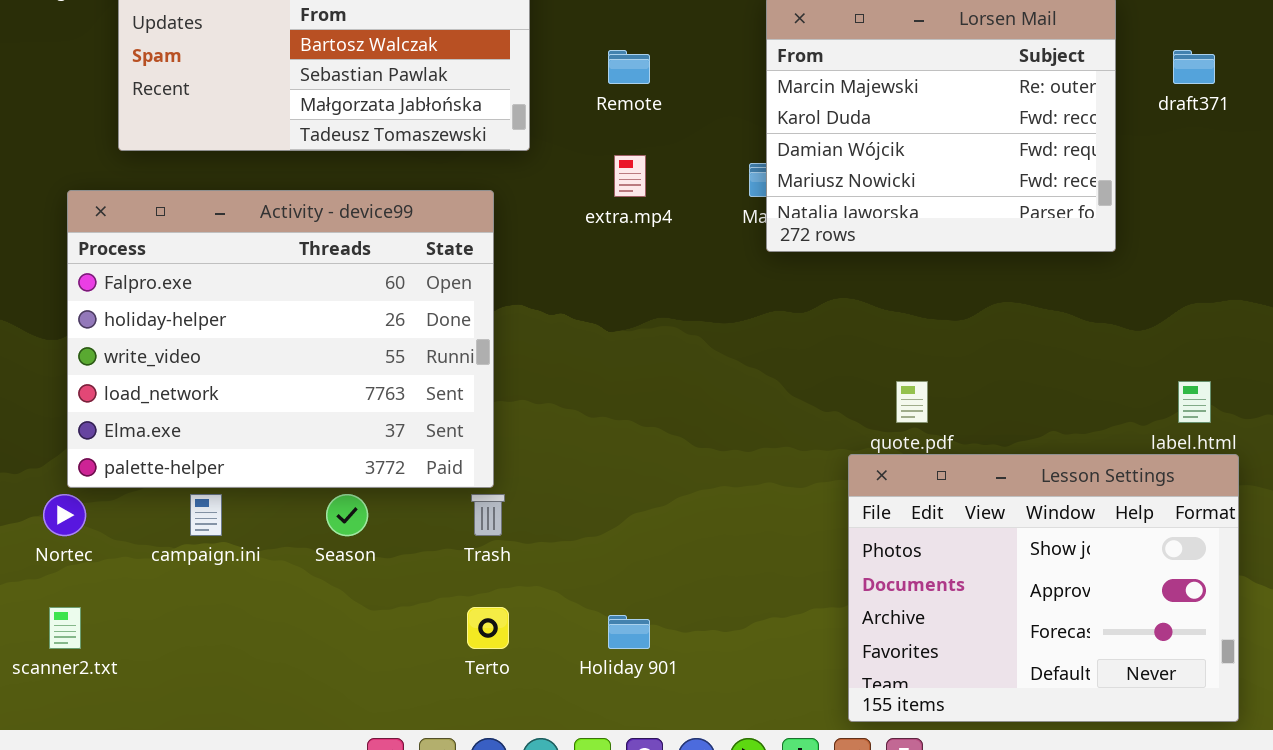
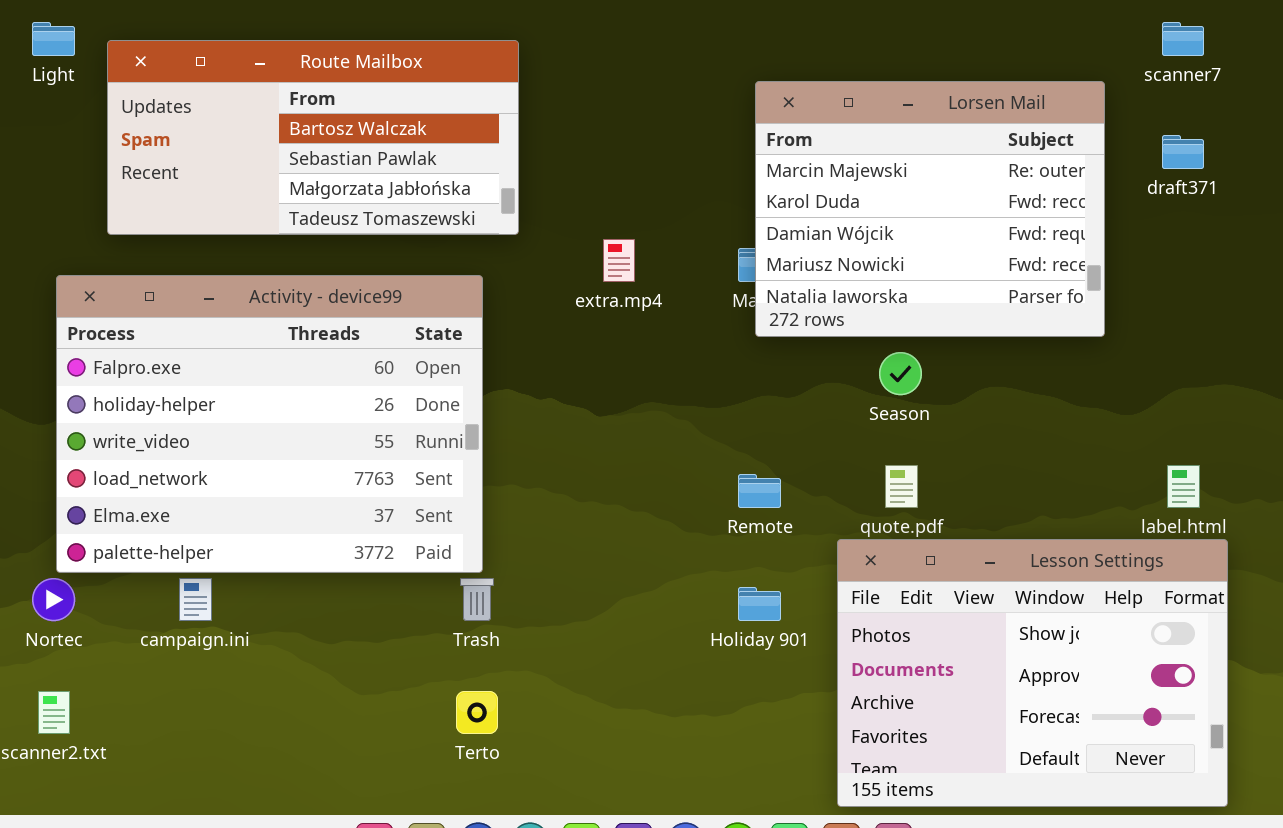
Remote: [608,50,650,84] -> [738,474,781,508], moved
Season: [326,494,368,536] -> [879,352,922,395], moved
Holiday 901: [608,615,650,649] -> [738,587,781,621], moved

